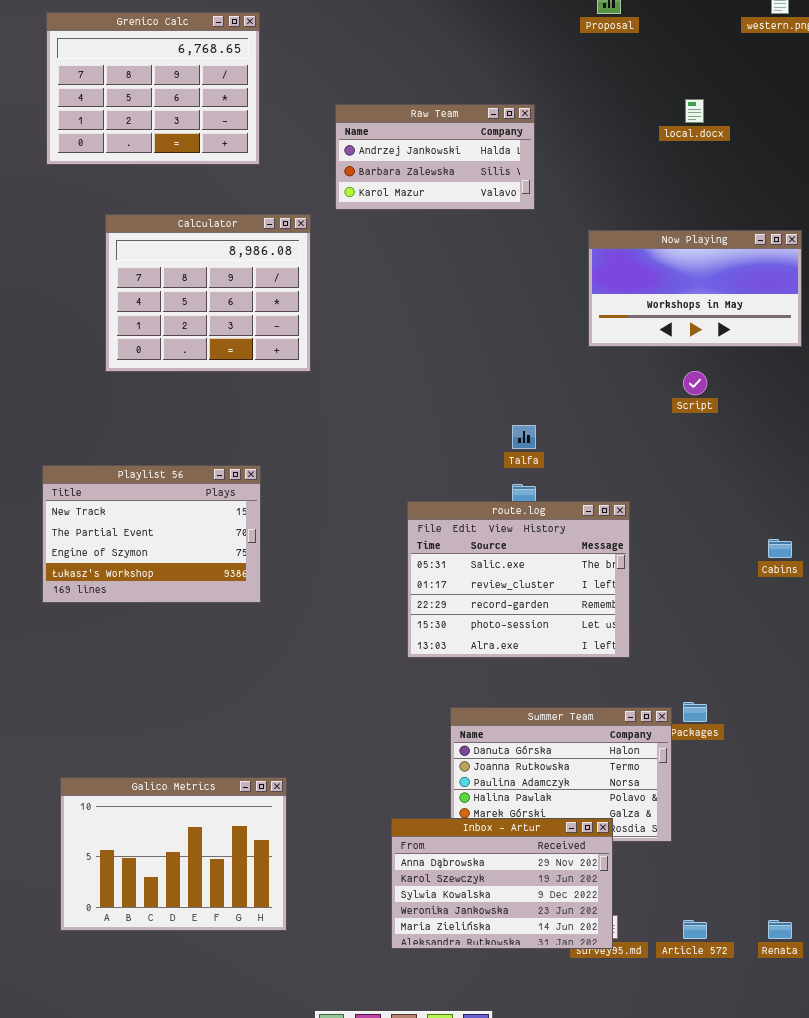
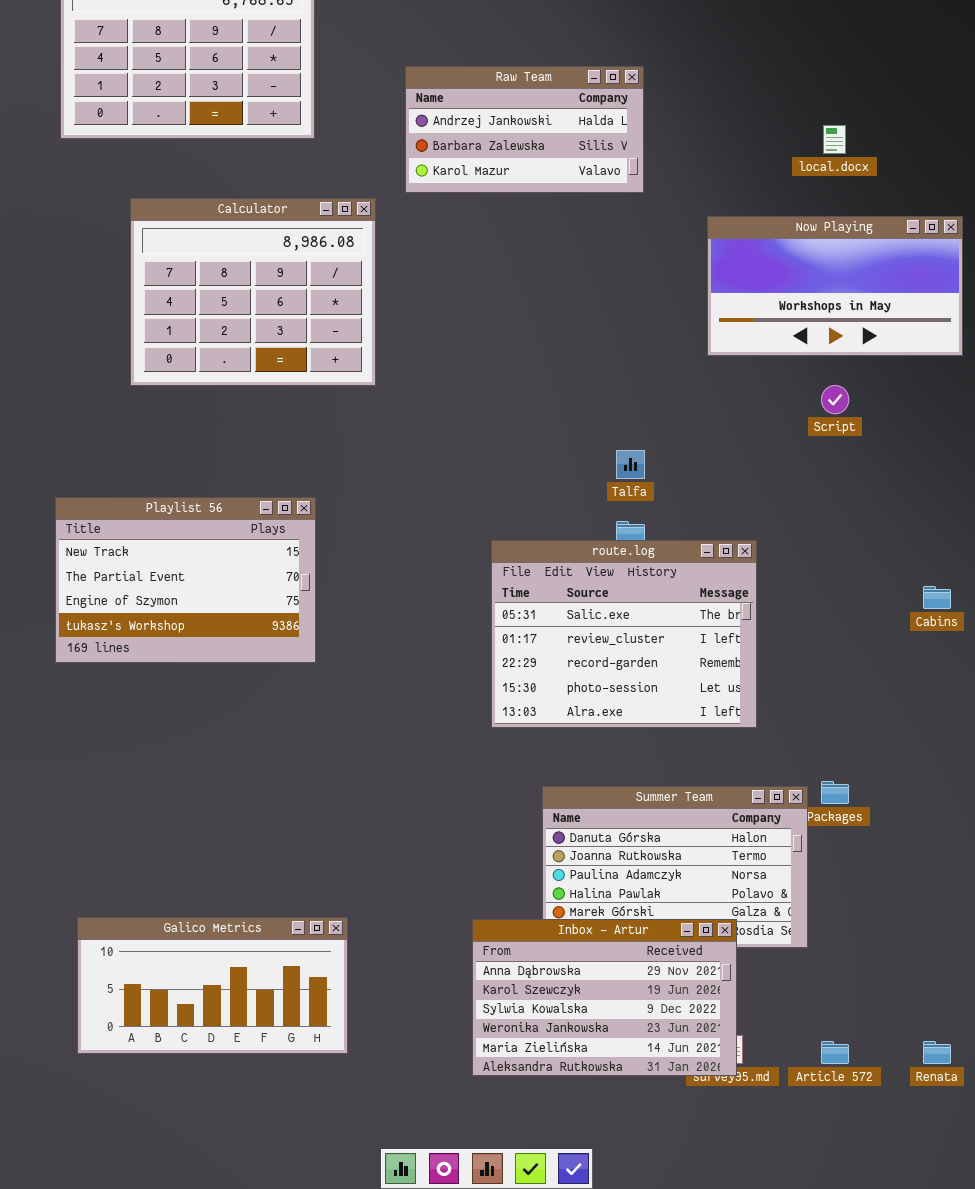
local.docx: [685,99,704,123] -> [823,125,846,154], moved
Galico Metrics: [60,777,287,931] -> [77,917,348,1054], resized

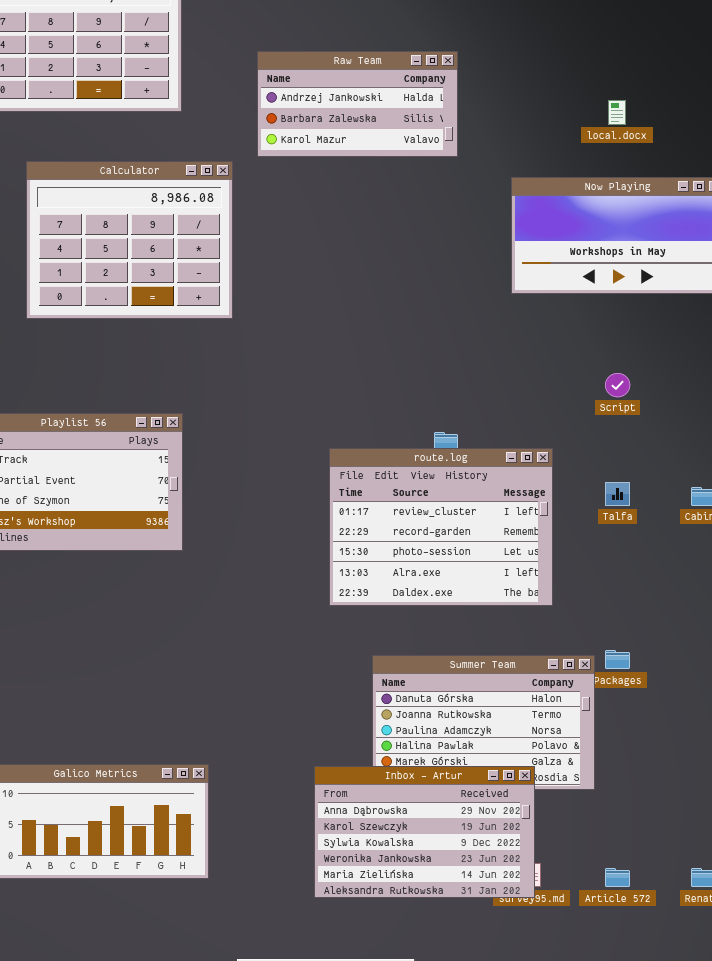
Script: [821,385,849,414] -> [605,373,630,397], moved
Talfa: [616,450,645,479] -> [605,482,630,506], moved
route.log: [491,540,757,728] -> [329,448,553,606], scrolled down 1 row

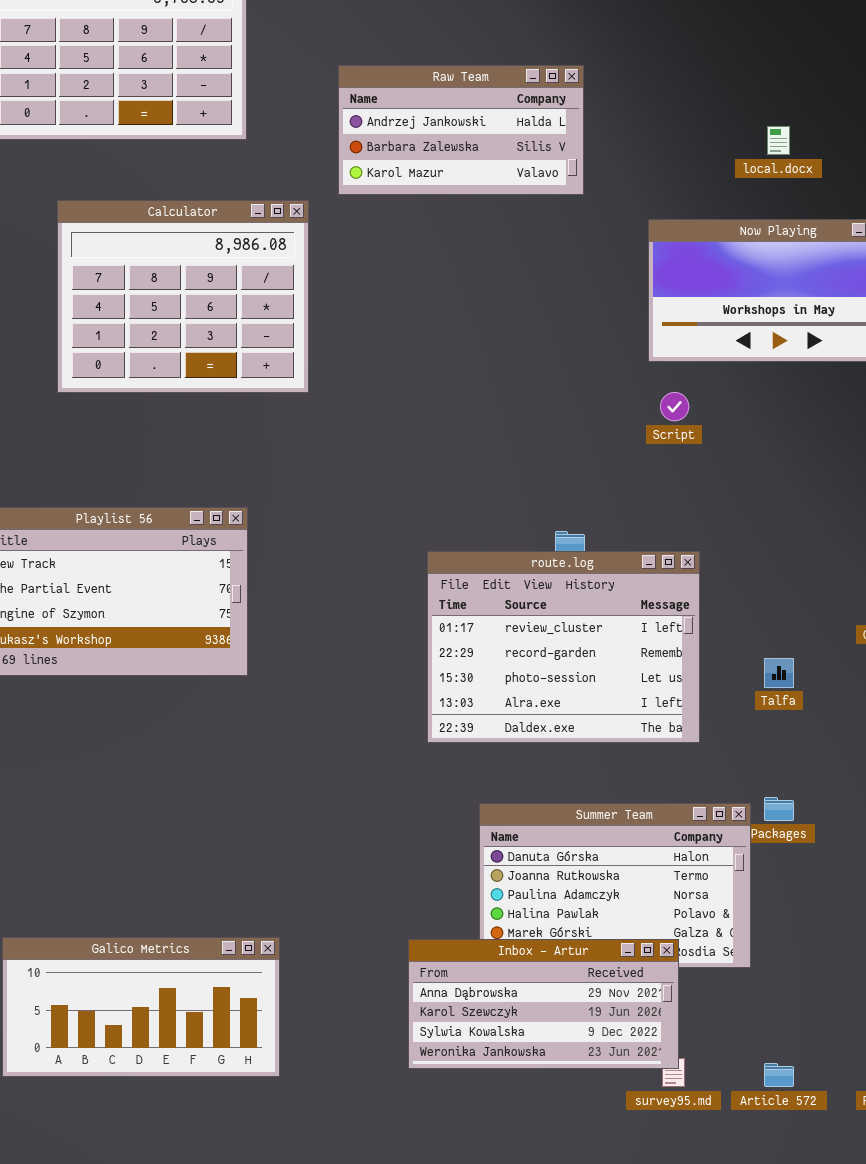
Script: [605,373,630,397] -> [660,392,689,421], moved
Talfa: [605,482,630,506] -> [764,658,794,688], moved
Inbox - Artur: [314,766,535,898] -> [408,939,679,1069], resized

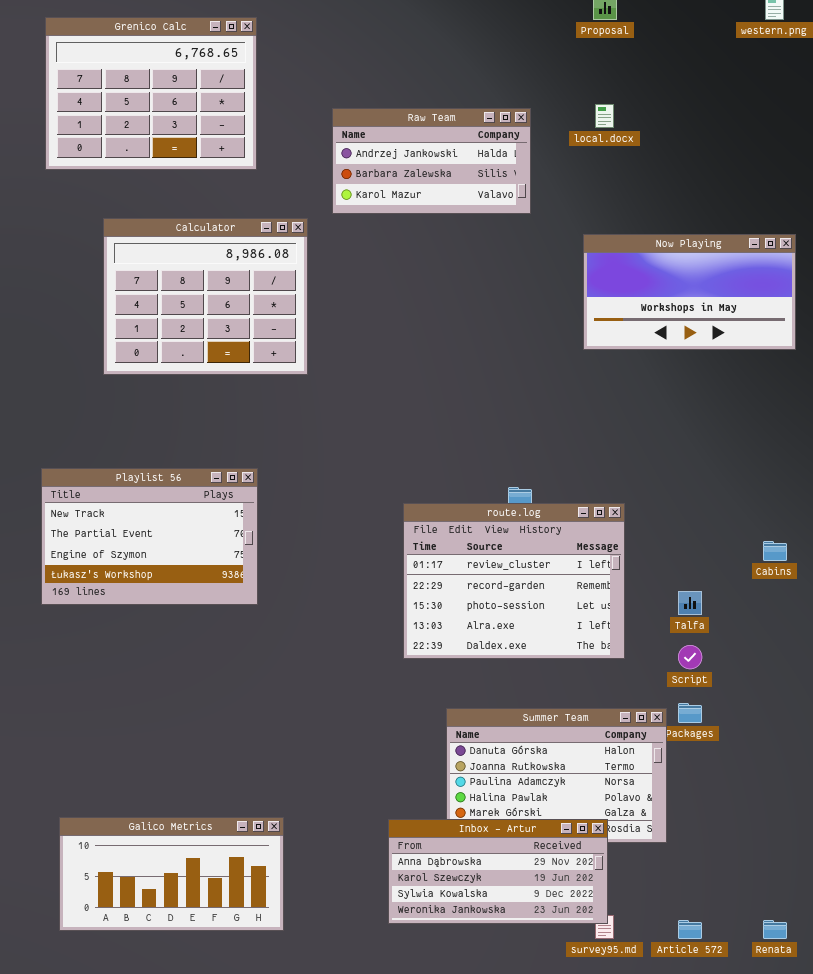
local.docx: [767,126,790,155] -> [595,104,614,128], moved
Script: [660,392,689,421] -> [678,645,702,669], moved

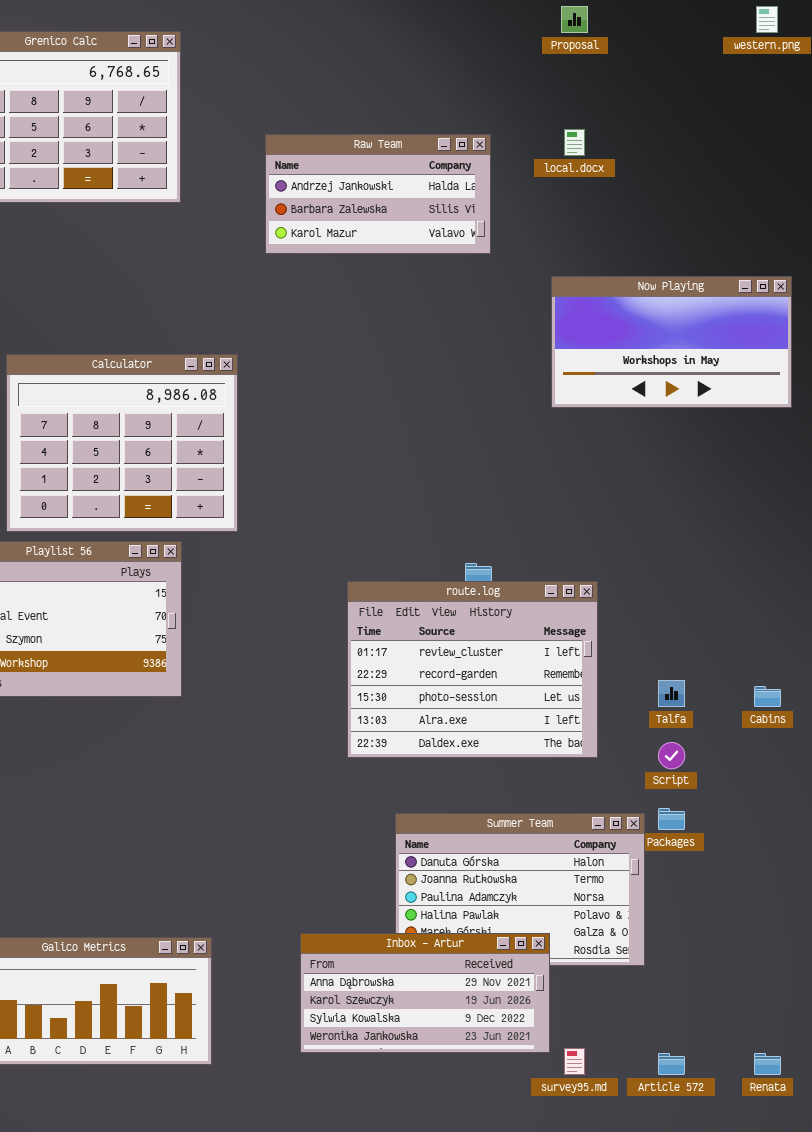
Calculator: [103,218,308,375] -> [6,354,238,532], moved
Cabins: [763,541,787,561] -> [754,686,781,707], moved
Inbox - Artur: [388,819,608,924] -> [300,933,550,1053], moved

